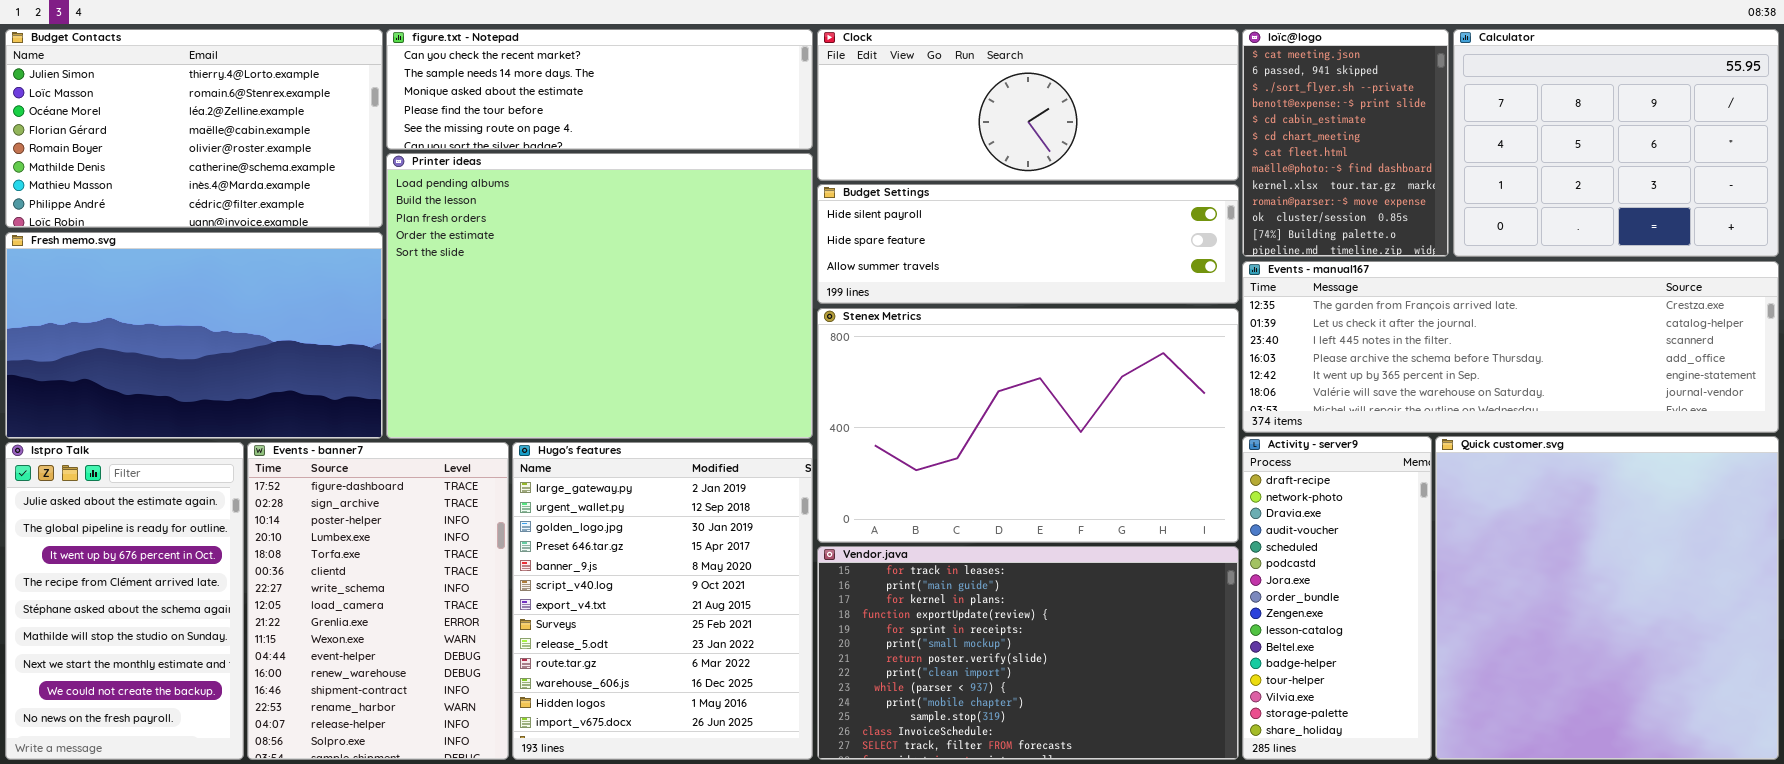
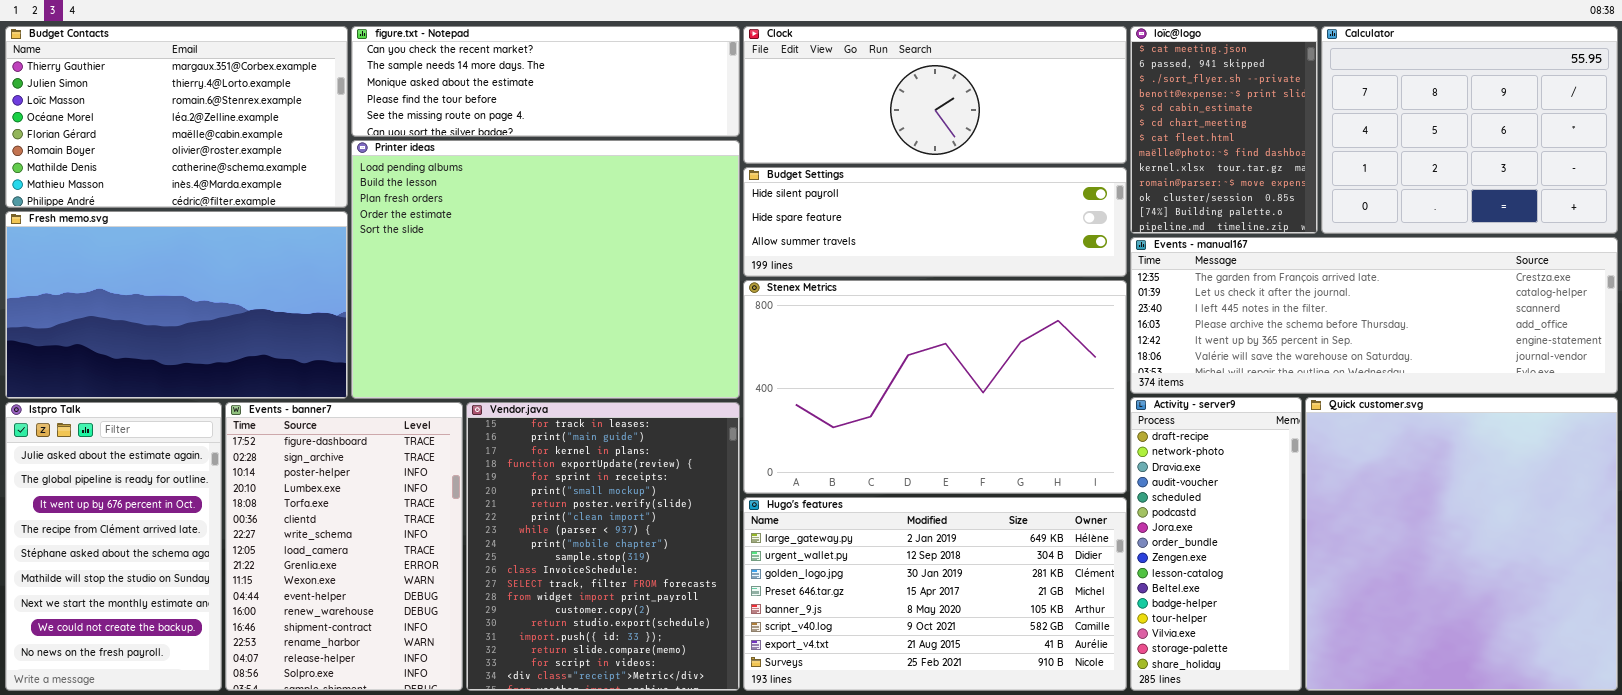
Budget Contacts: [5,29,383,228] -> [5,26,348,208], scrolled up 1 row
Hugo's features: [512,442,813,760] -> [743,497,1127,691], moved, resized
Vendor.java: [817,546,1239,760] -> [466,402,740,691], moved, resized

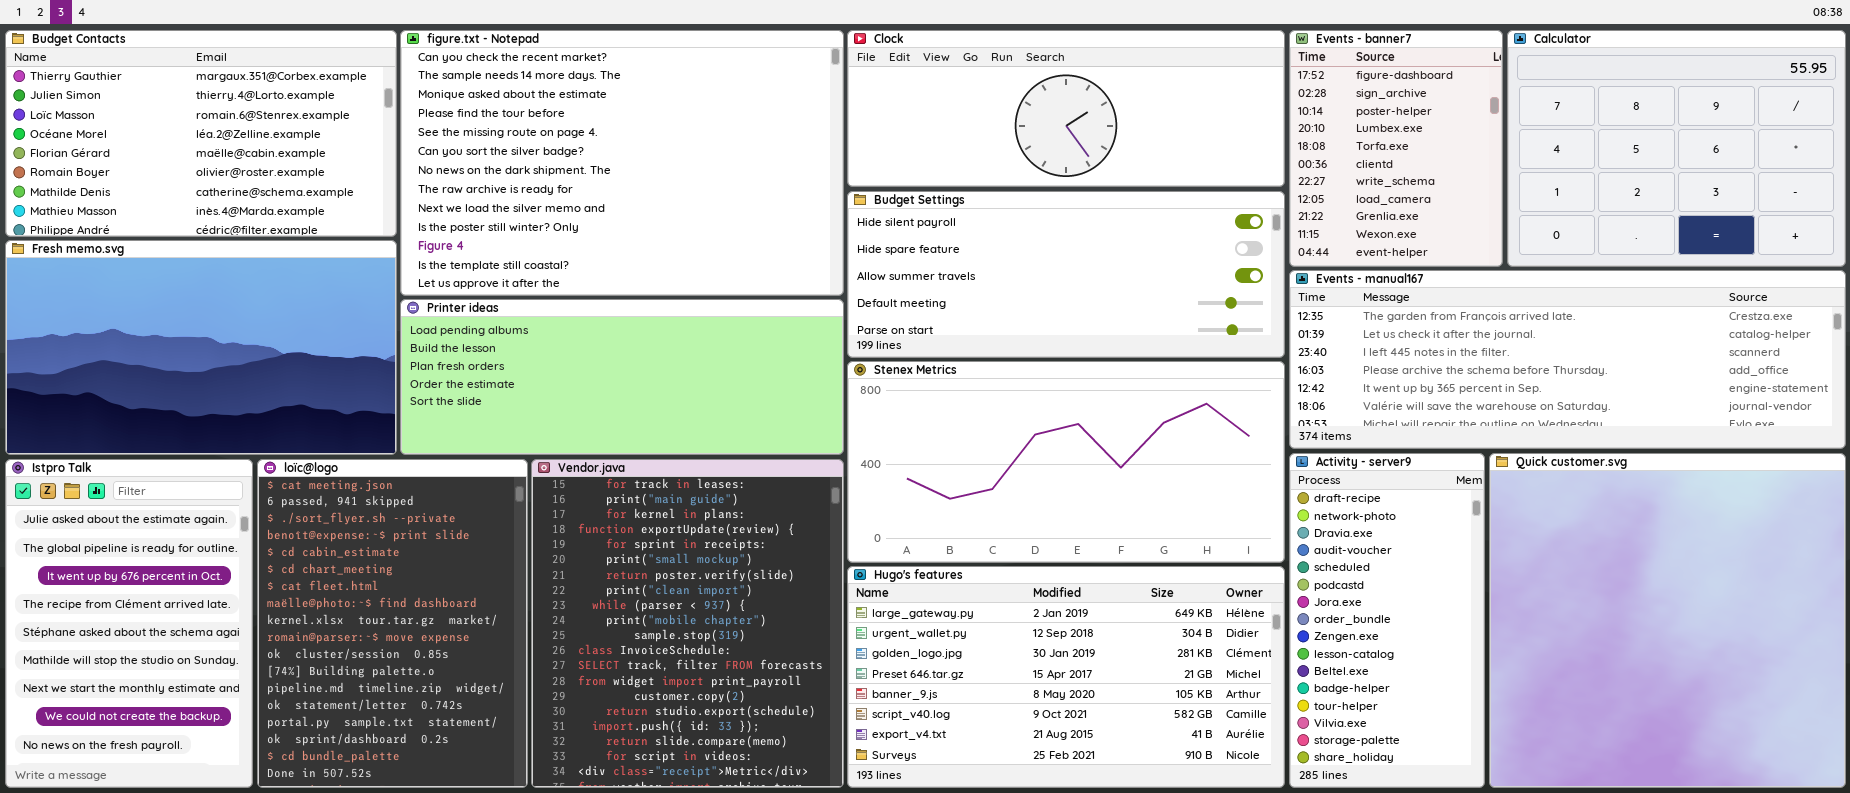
figure.txt - Notepad: [351,26,740,137] -> [400,30,844,296], resized
loïc@logo: [1130,26,1318,234] -> [257,459,528,788], moved, resized
Printer ideas: [351,140,740,399] -> [400,299,844,455], resized
Budget Settings: [743,167,1127,277] -> [847,191,1285,358], resized
Stenex Metrics: [743,280,1127,494] -> [847,361,1285,563], resized
Events - banner7: [225,402,463,691] -> [1289,30,1503,267], moved, resized

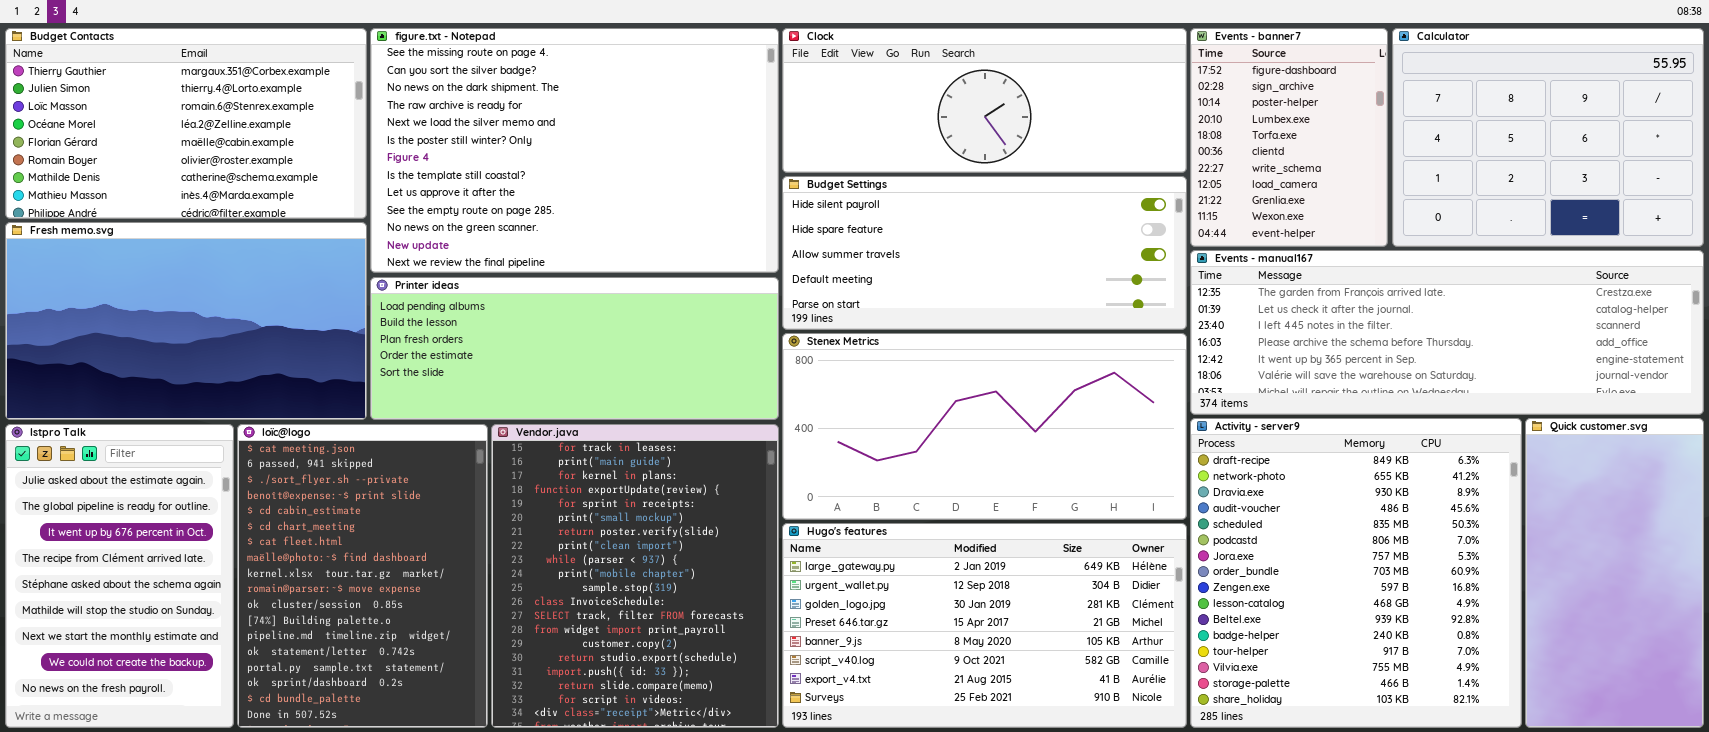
figure.txt - Notepad: [400,30,844,296] -> [370,28,779,273], scrolled down 4 rows
Activity - server9: [1289,453,1485,788] -> [1190,418,1522,728], resized
Quick customer.svg: [1489,453,1846,788] -> [1525,418,1704,728], resized

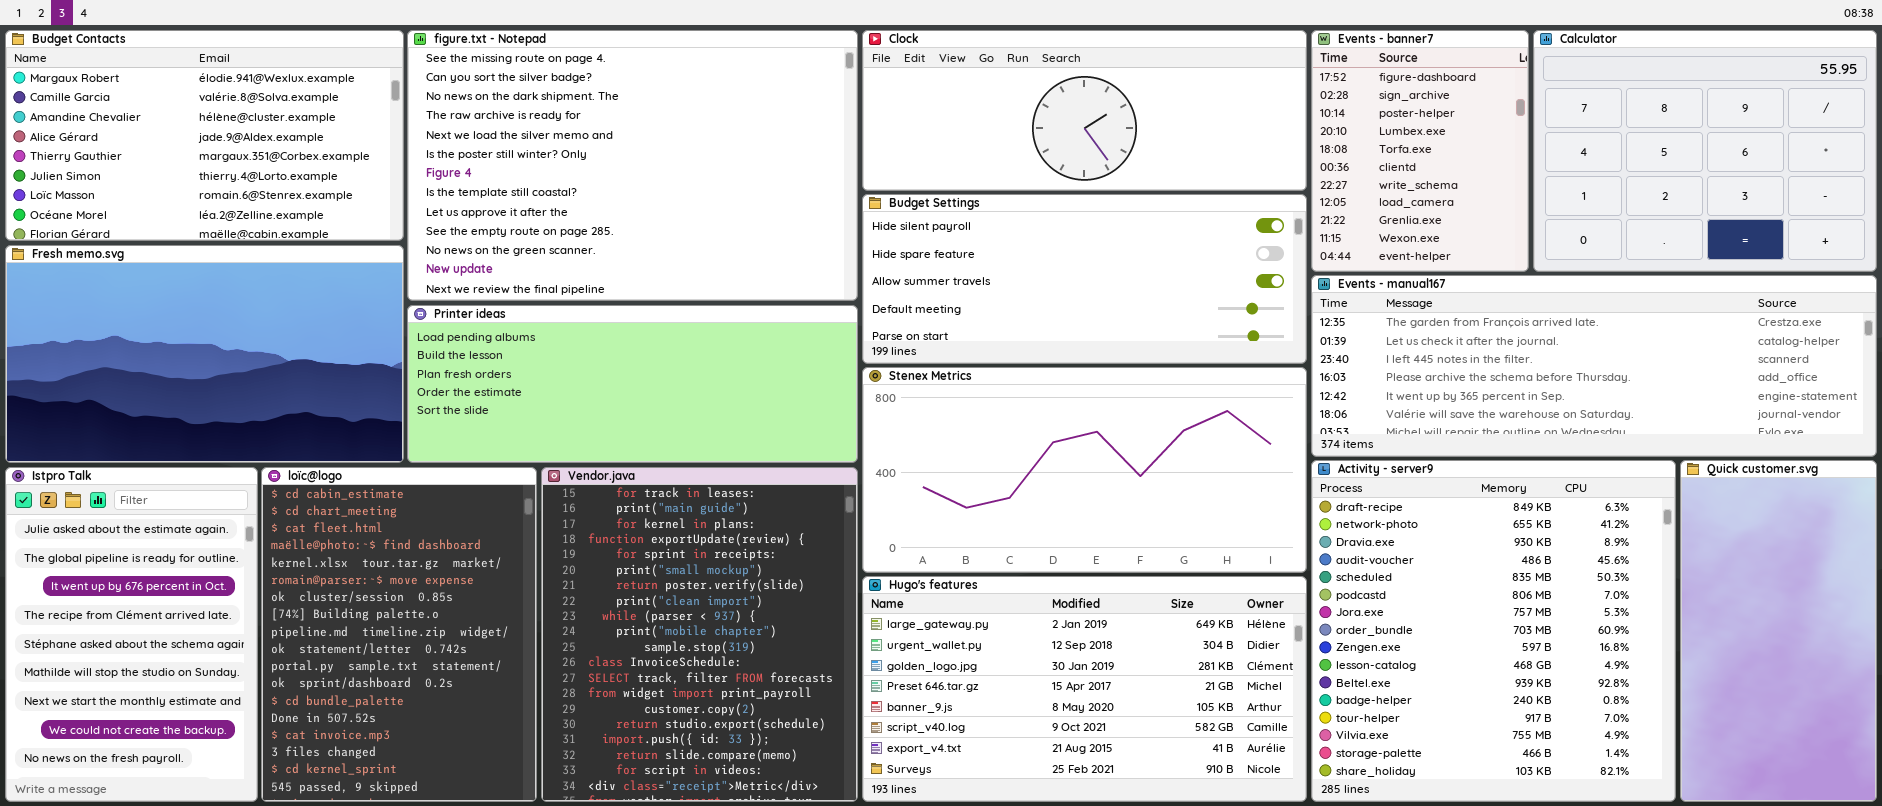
Budget Contacts: [5,28,367,219] -> [5,30,404,241], scrolled up 4 rows
loïc@logo: [237,424,488,728] -> [261,467,537,802], scrolled down 4 rows

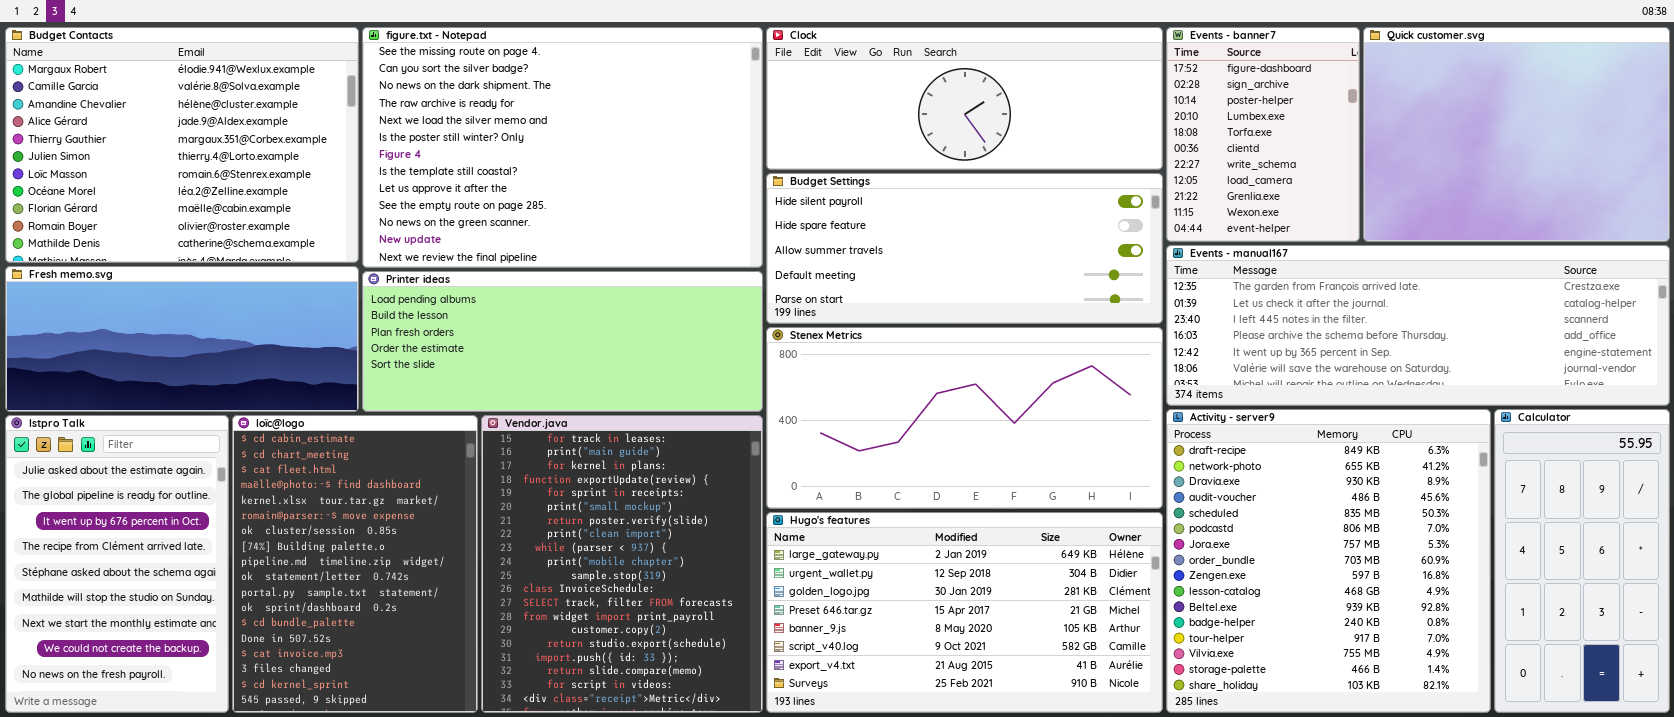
Budget Contacts: [5,30,404,241] -> [5,27,359,263], resized
Calculator: [1533,30,1877,272] -> [1494,409,1670,713], moved, resized
Fresh memo.svg: [5,245,404,463] -> [5,266,359,412], resized
Quick customer.svg: [1680,460,1877,802] -> [1363,27,1670,242], moved, resized

